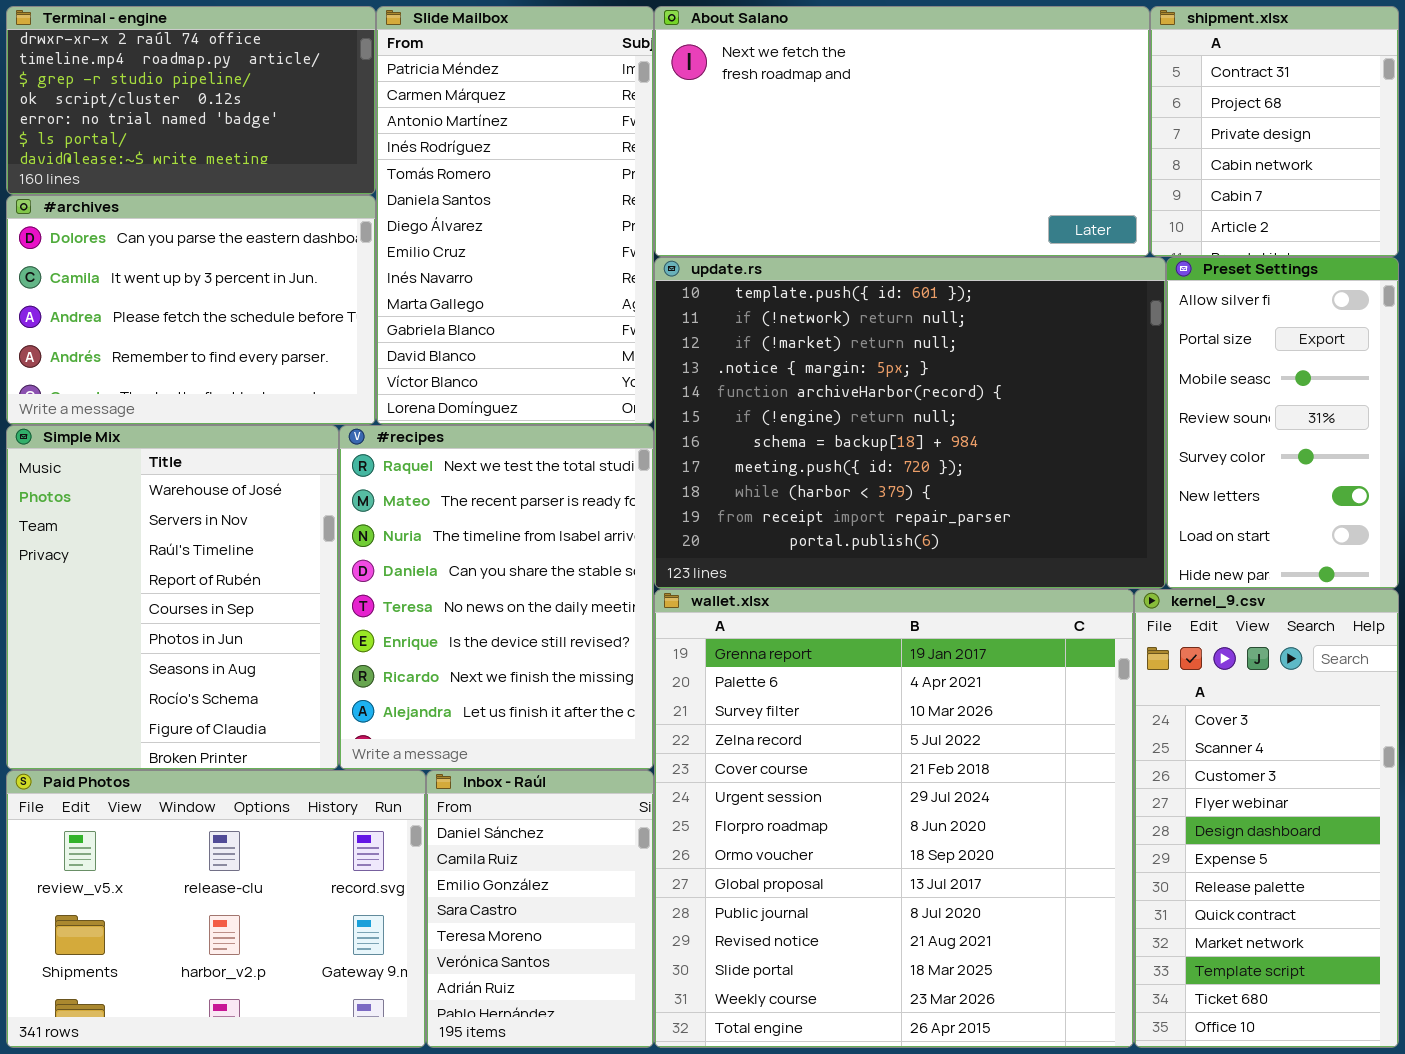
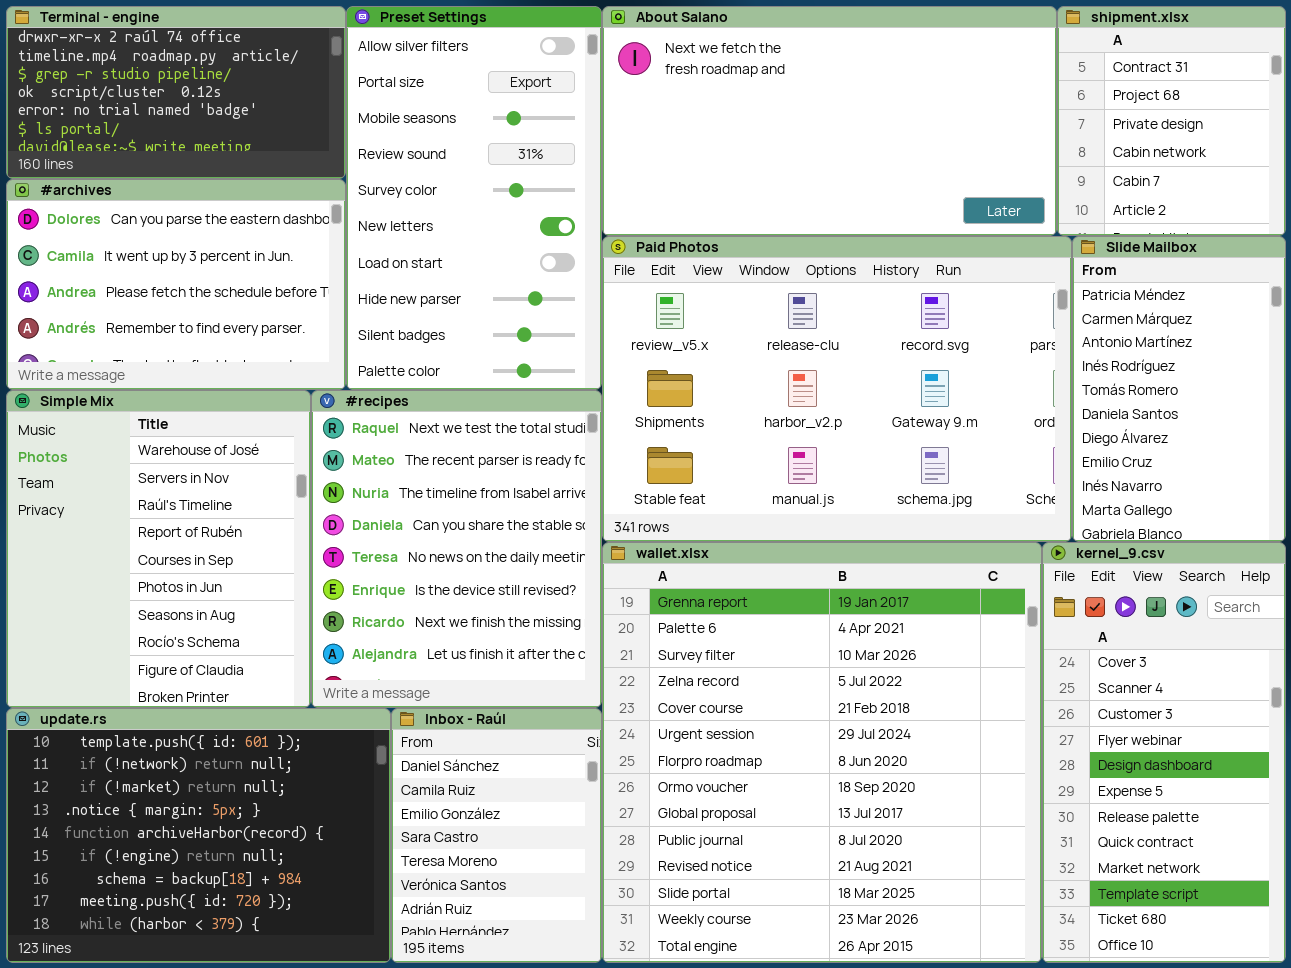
Slide Mailbox: [376,6,654,425] -> [1072,236,1286,542], moved, resized
update.rs: [654,257,1166,589] -> [6,708,391,963], moved, resized
Preset Settings: [1166,257,1399,589] -> [346,6,602,390], moved, resized
Paid Photos: [6,770,426,1048] -> [602,236,1072,542], moved, resized

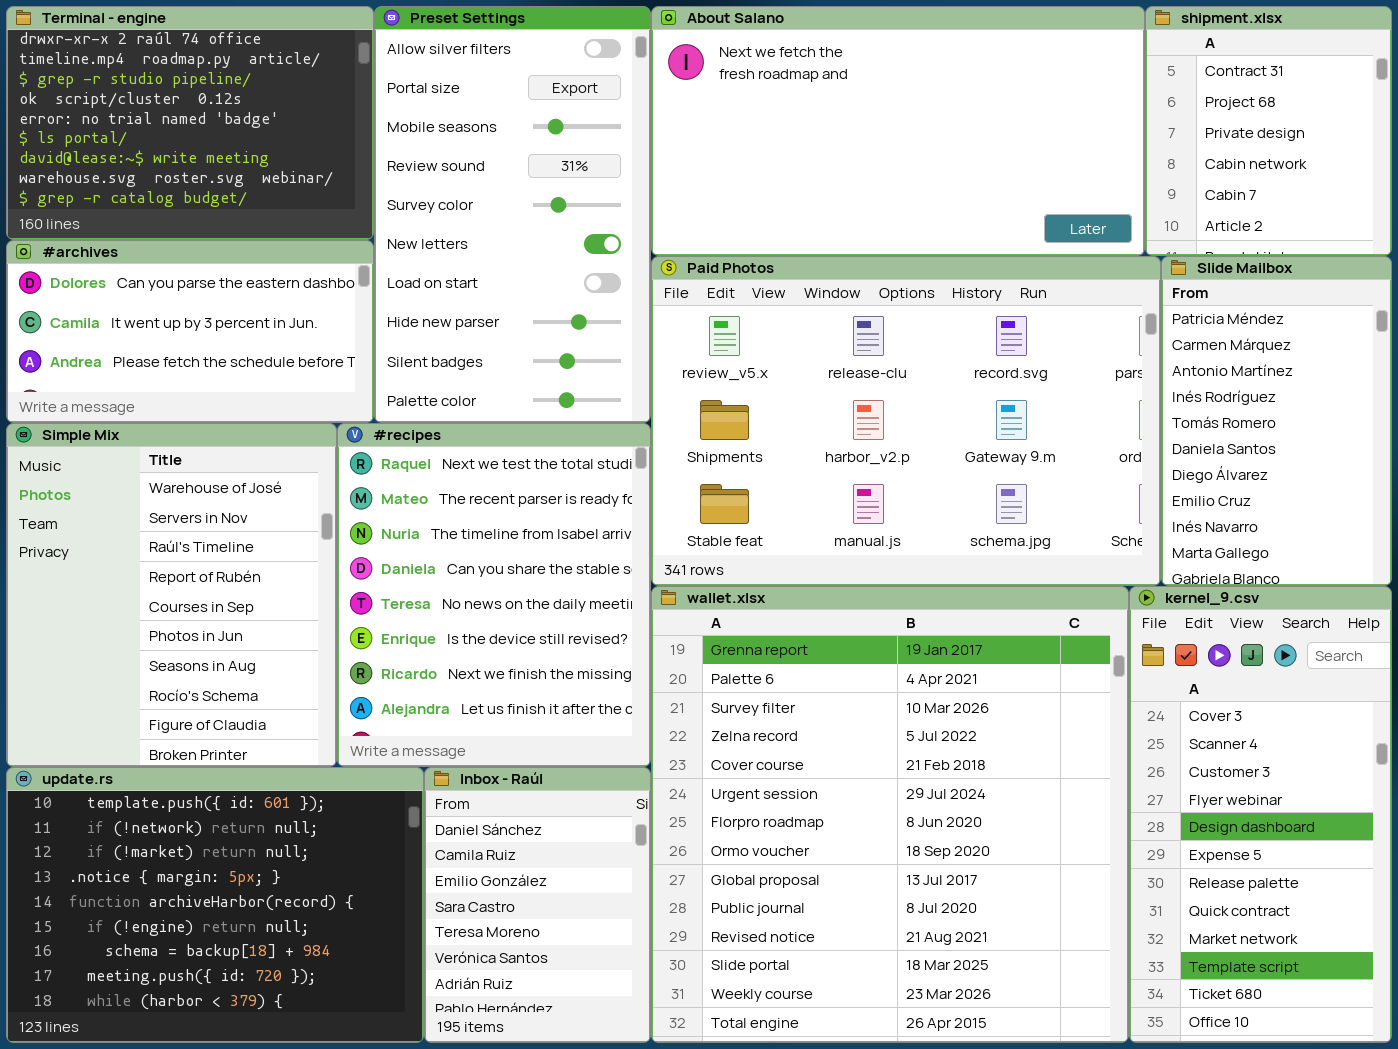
Terminal - engine: [6,6,346,179] -> [6,6,374,240], resized
#archives: [6,179,346,390] -> [6,240,374,423], resized

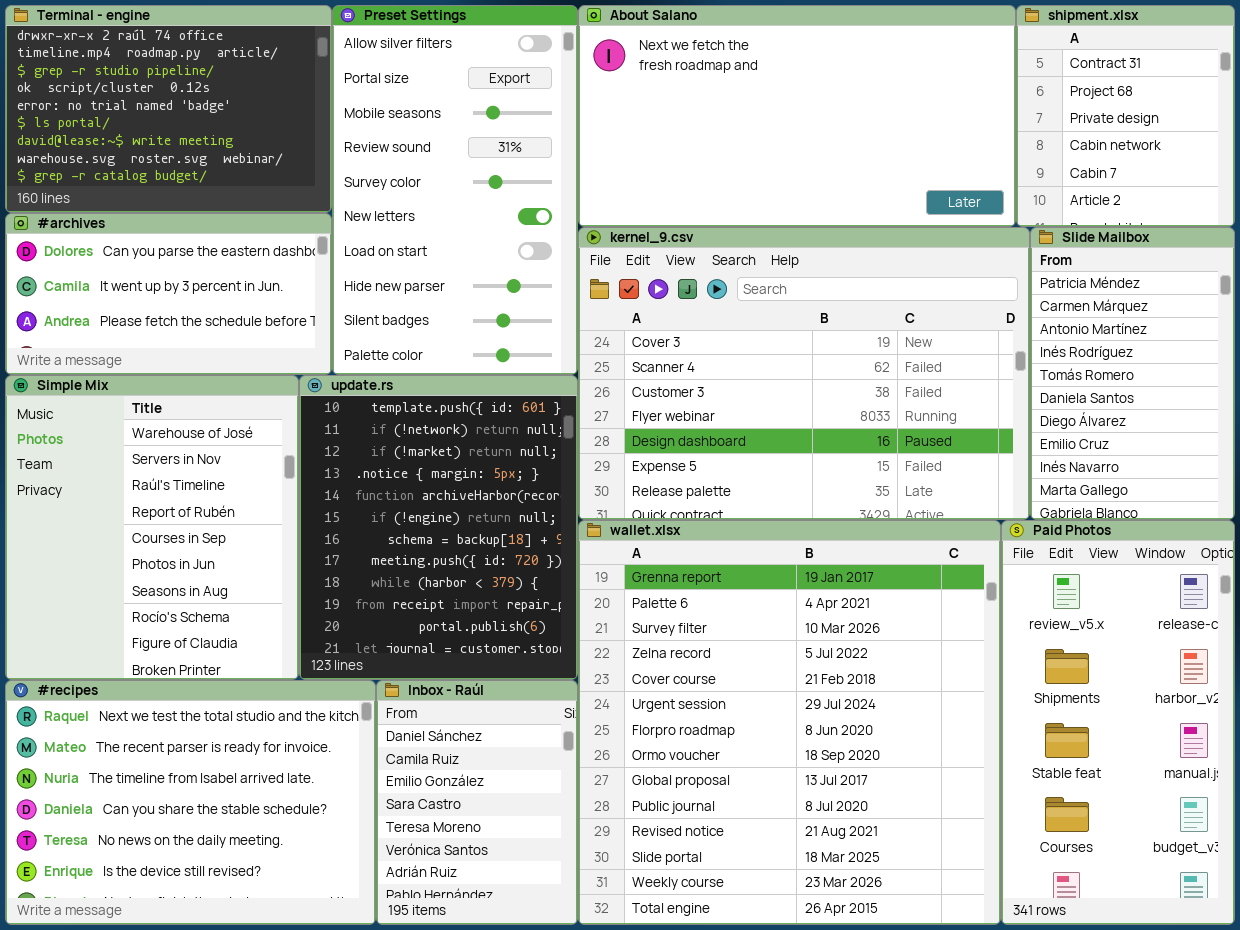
Paid Photos: [651,256,1161,586] -> [1001,520,1235,925], moved, resized
#recipes: [337,423,651,767] -> [5,680,376,925], moved, resized
kernel_9.csv: [1129,586,1392,1043] -> [578,227,1030,520], moved, resized
update.rs: [6,767,424,1043] -> [299,375,578,680], moved, resized

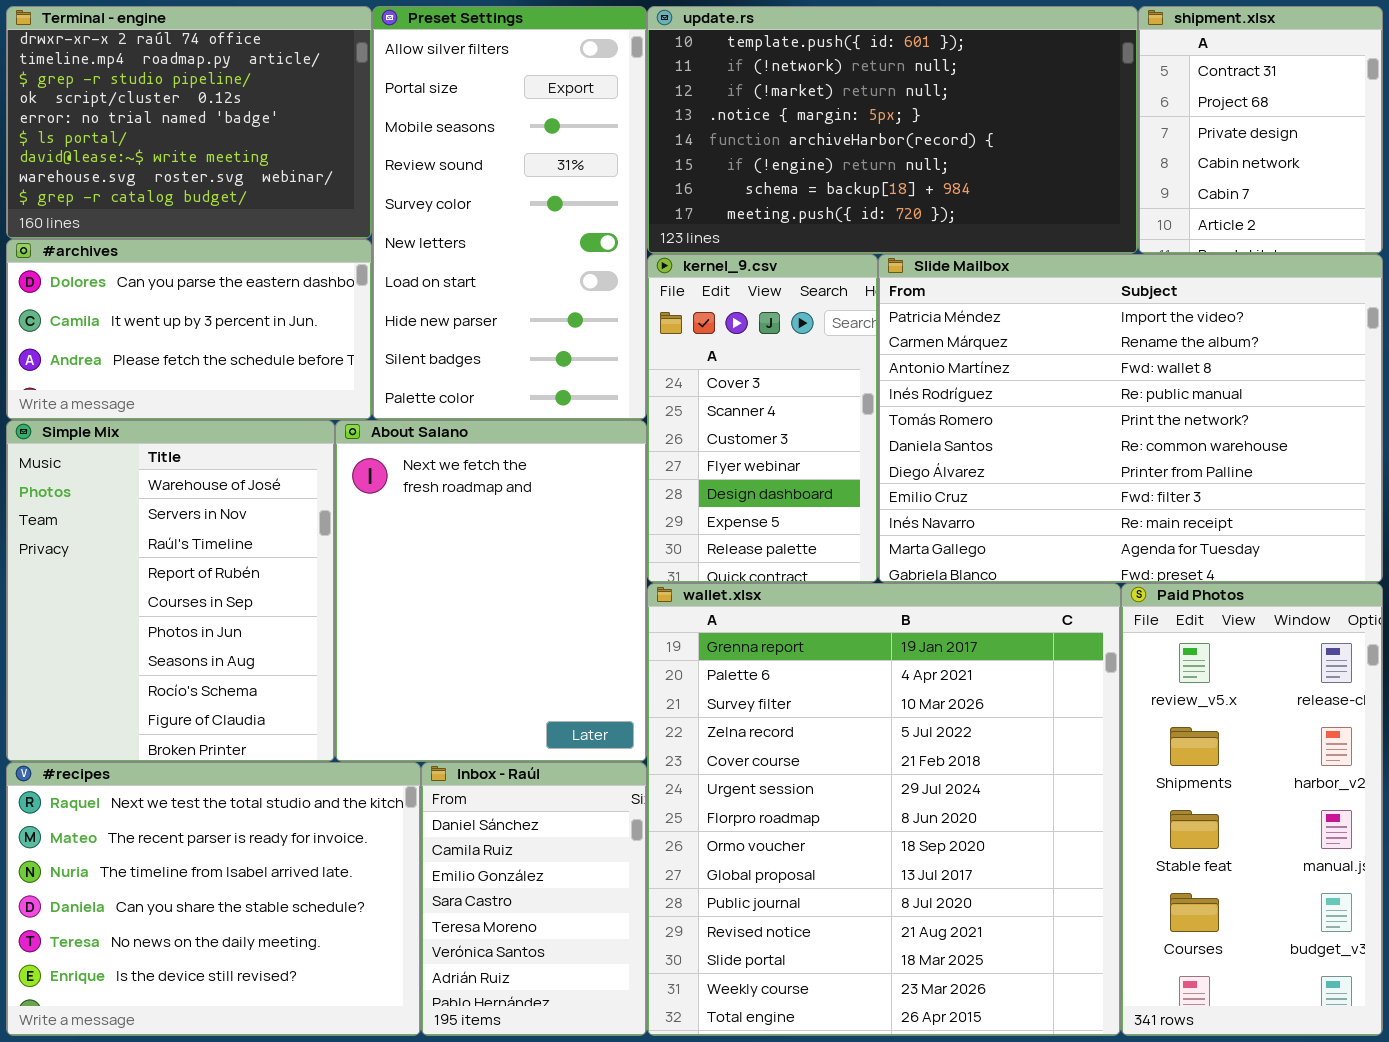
About Salano: [578,5,1016,227] -> [335,420,647,762], moved, resized
kernel_9.csv: [578,227,1030,520] -> [647,254,878,583], resized
Slide Mailbox: [1030,227,1235,520] -> [878,254,1383,583], resized
update.rs: [299,375,578,680] -> [647,6,1138,254], moved, resized

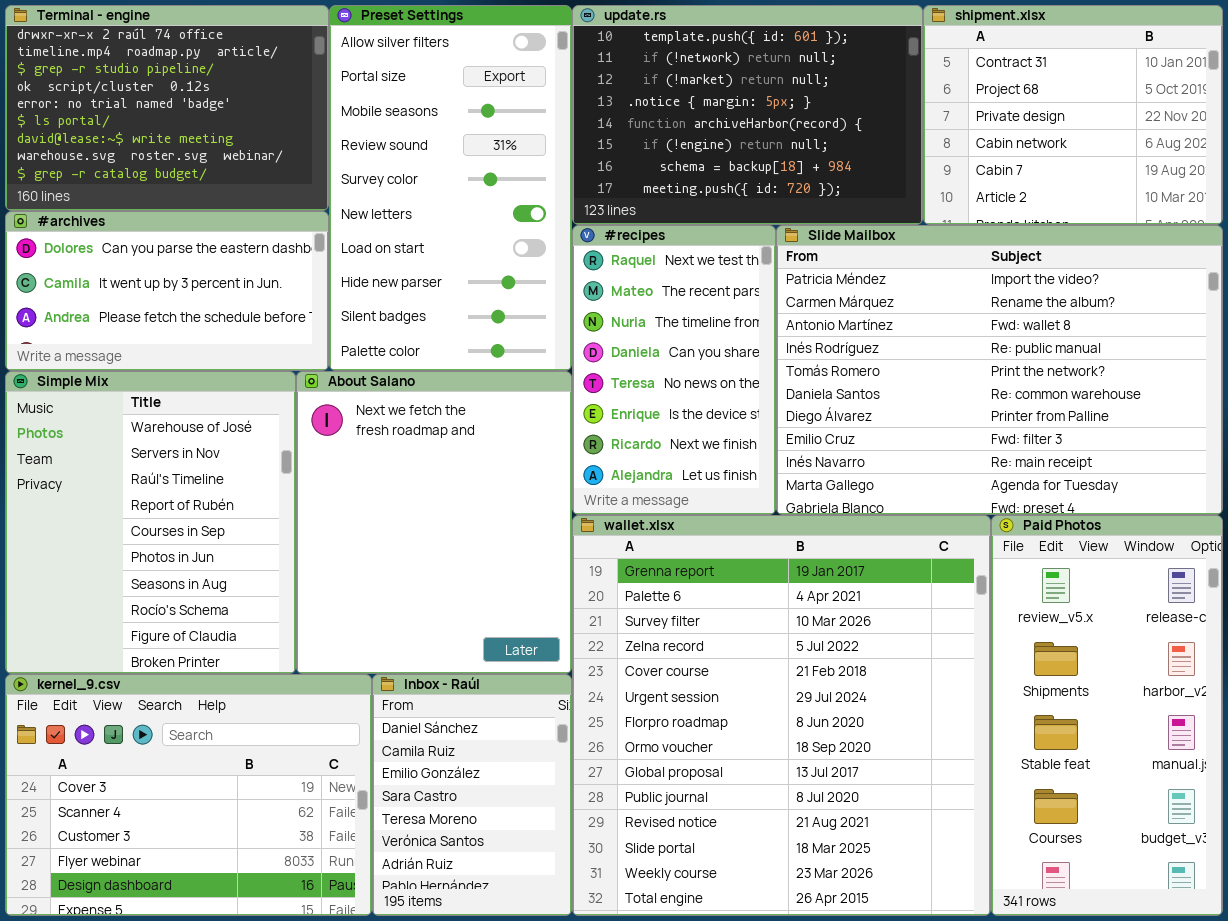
update.rs: [647,6,1138,254] -> [572,5,923,225], resized
shipment.xlsx: [1138,6,1383,254] -> [923,5,1223,225], resized
kernel_9.csv: [647,254,878,583] -> [5,674,372,916], moved, resized
#recipes: [6,762,421,1036] -> [572,225,776,515], moved, resized

